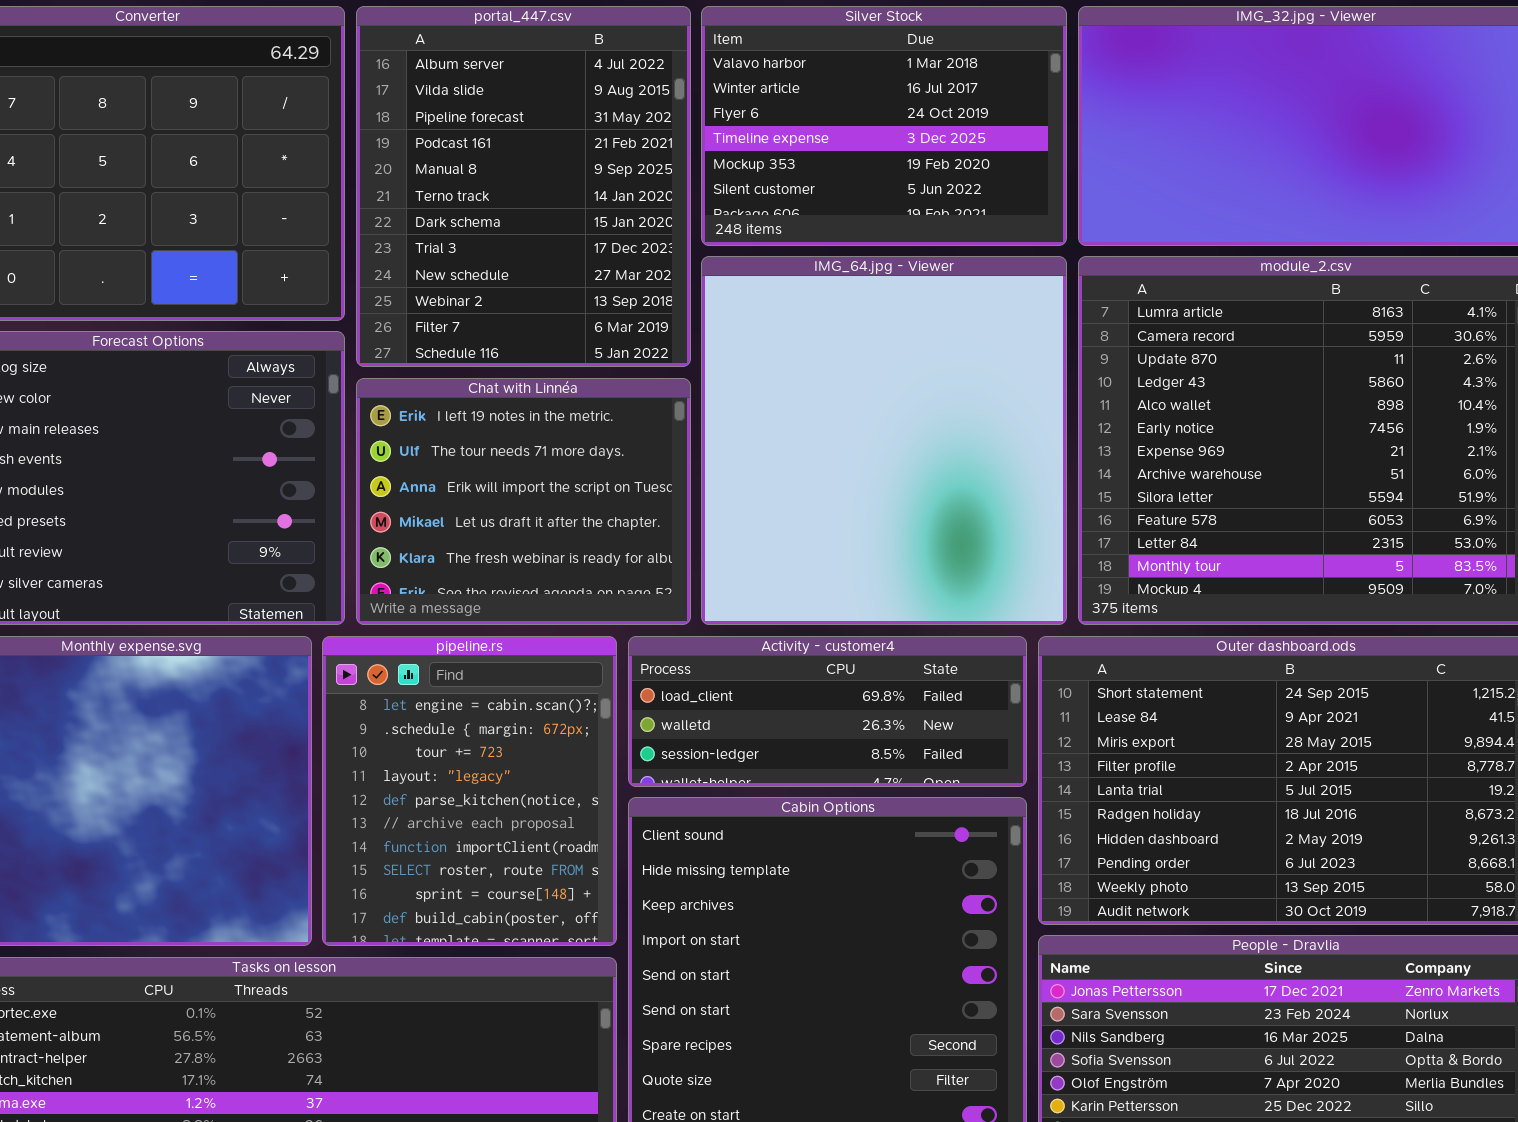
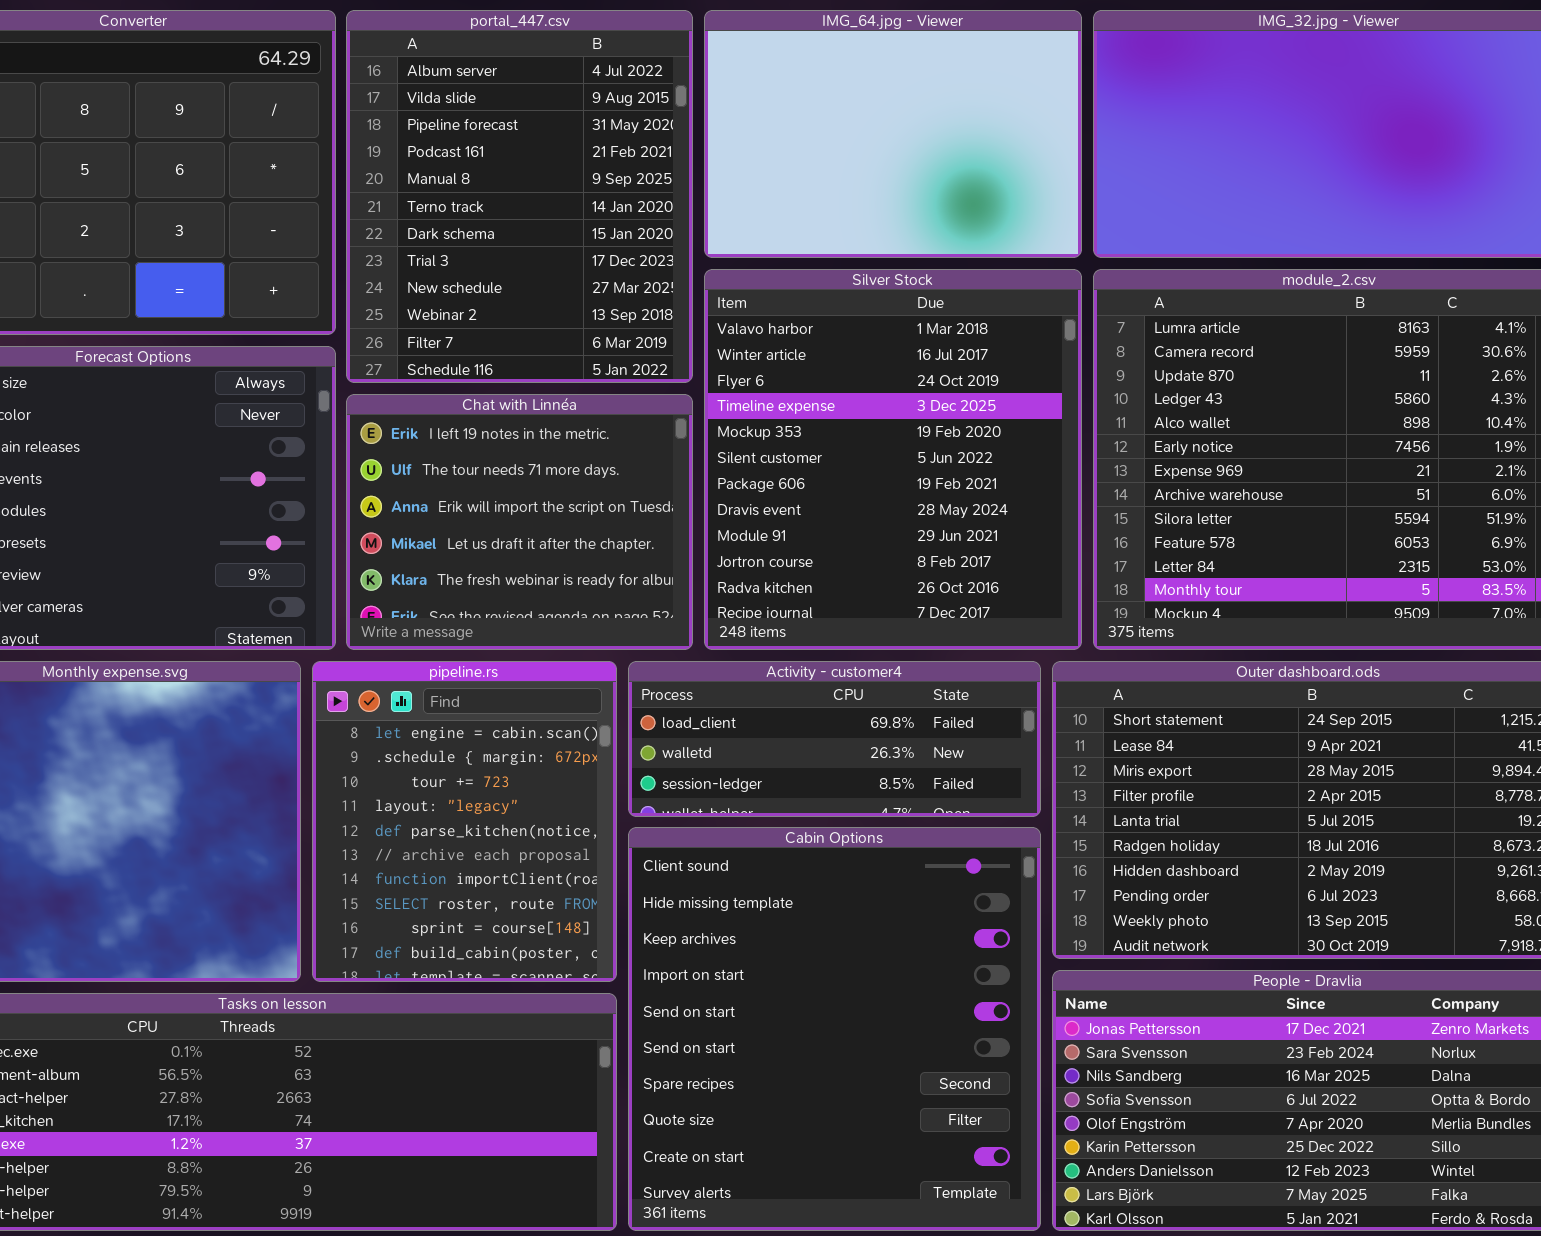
Silver Stock: [701,6,1067,246] -> [704,269,1082,650], moved, resized
IMG_64.jpg - Viewer: [701,256,1067,625] -> [704,10,1082,258], moved, resized

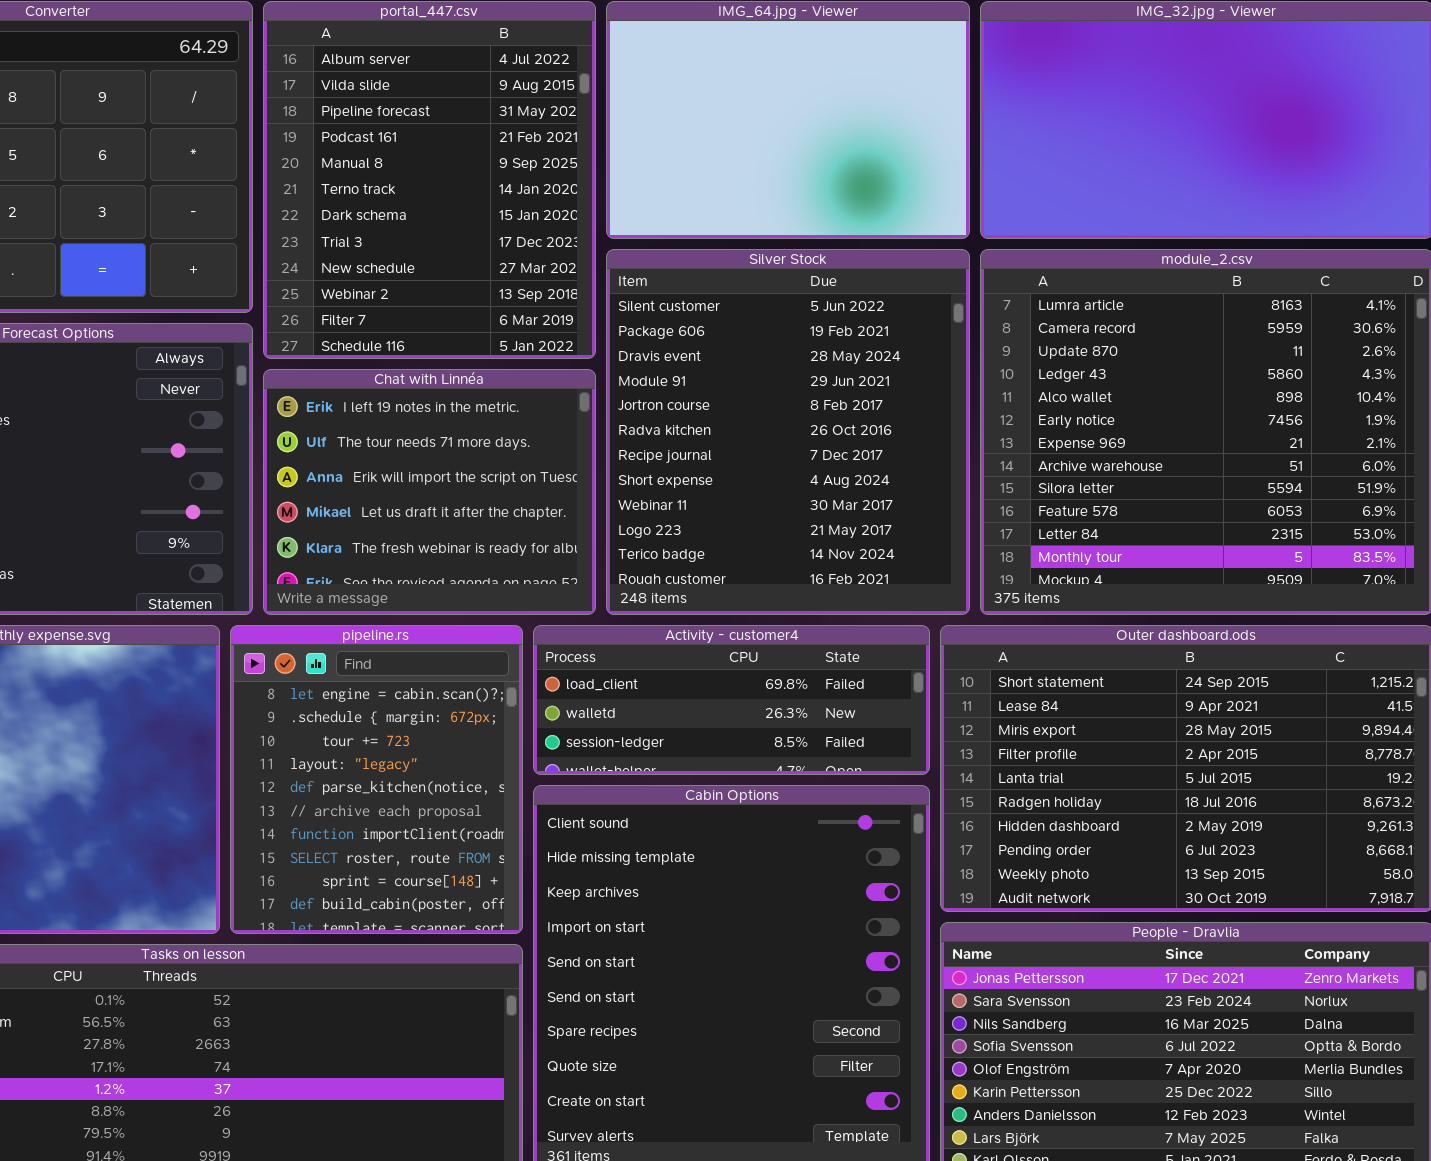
Silver Stock: [704,269,1082,650] -> [606,249,970,615], scrolled down 5 rows

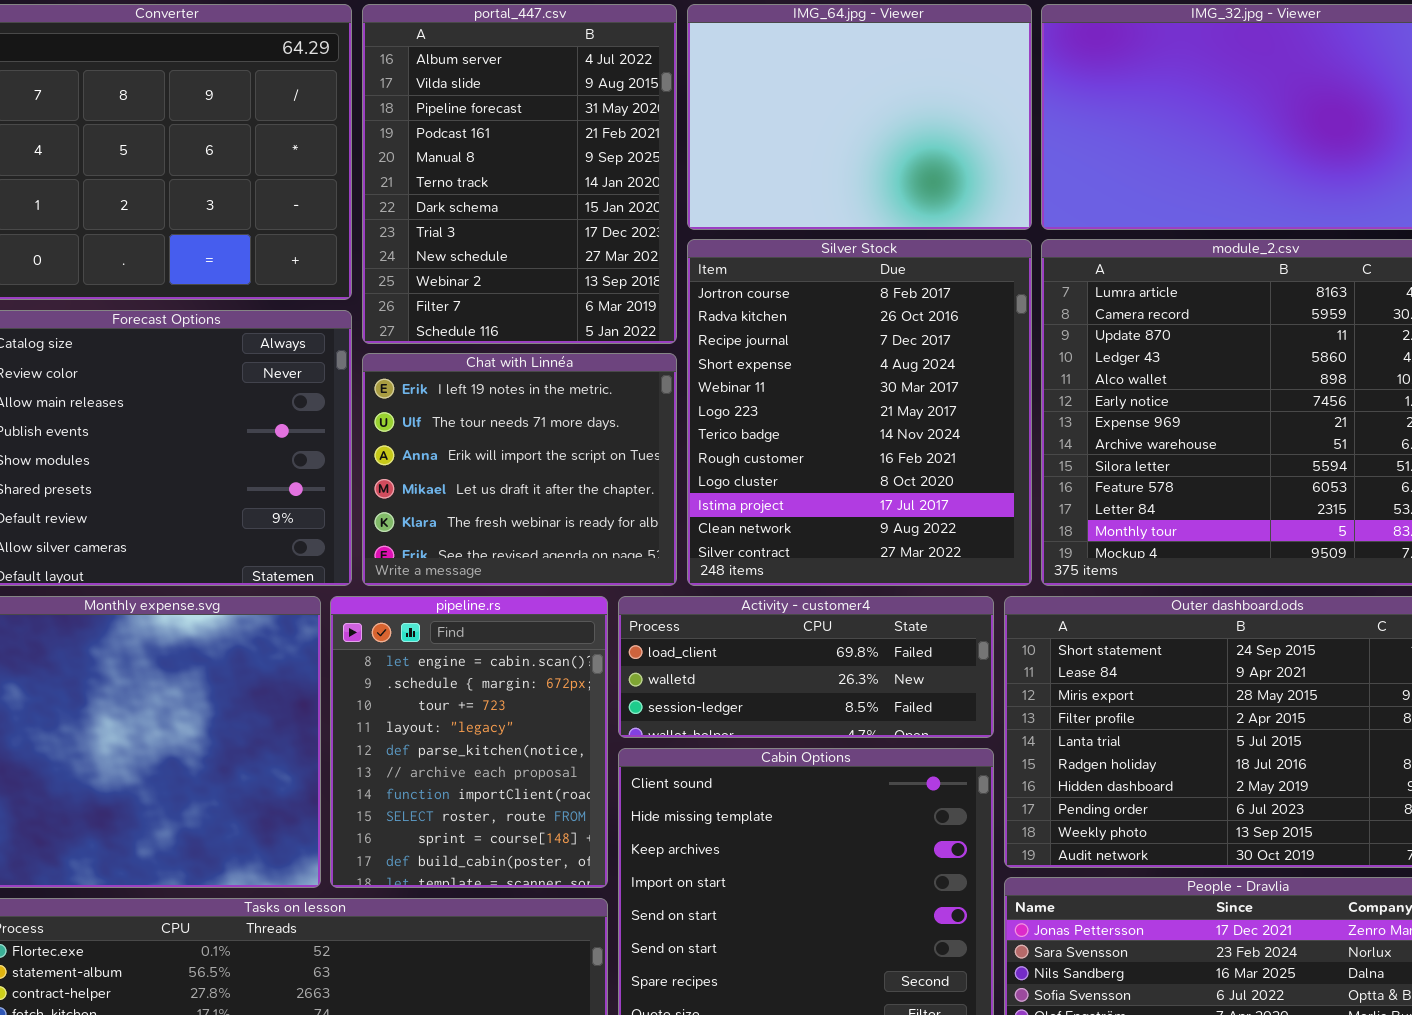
Silver Stock: [606,249,970,615] -> [687,239,1032,586], scrolled down 4 rows

